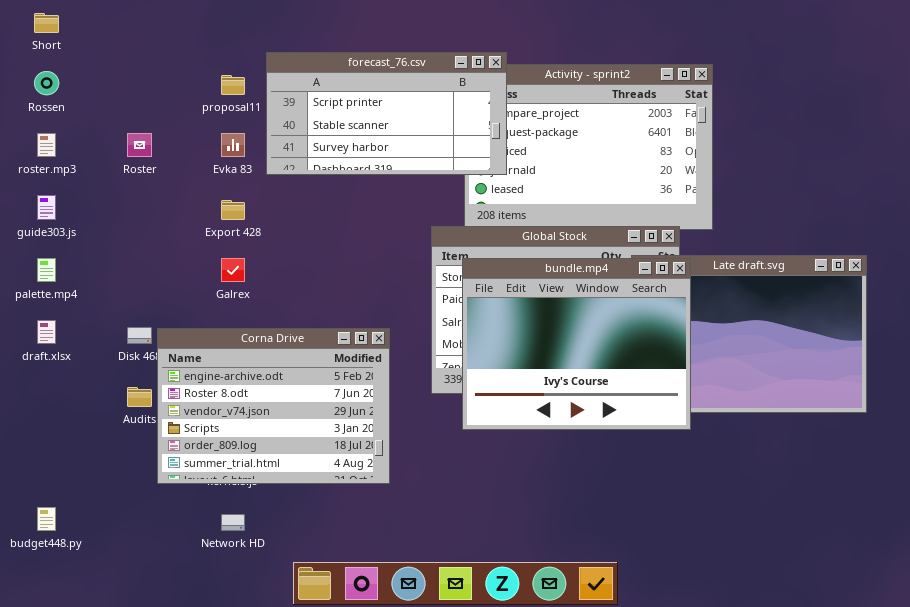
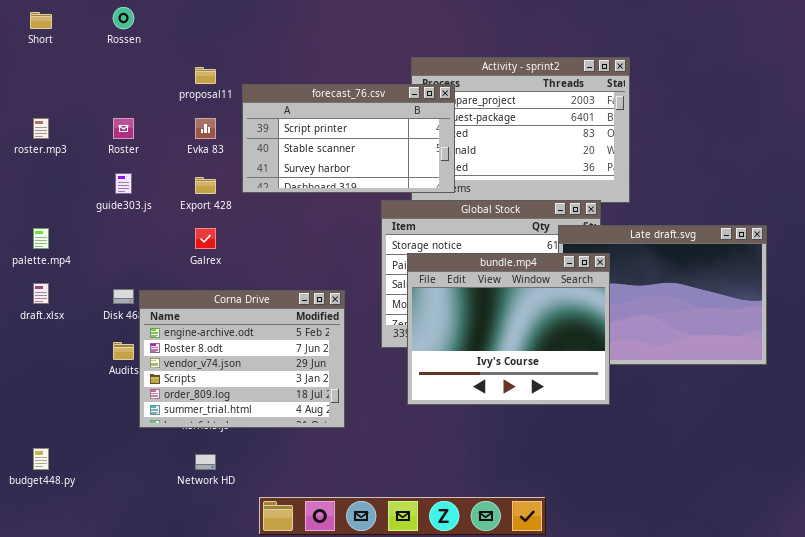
forecast_76.csv: [266,52,507,175] -> [242,84,455,193], moved
Rossen: [34,71,59,95] -> [113,7,134,29], moved
guide303.js: [37,195,56,220] -> [115,173,132,194], moved
bundle.mp4: [462,258,691,430] -> [407,253,610,405], moved

